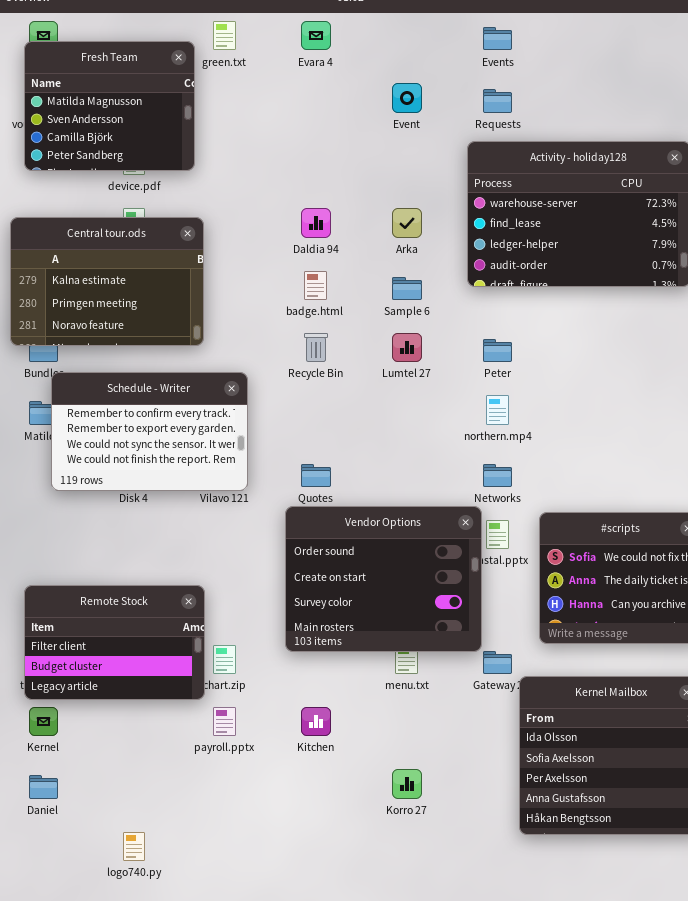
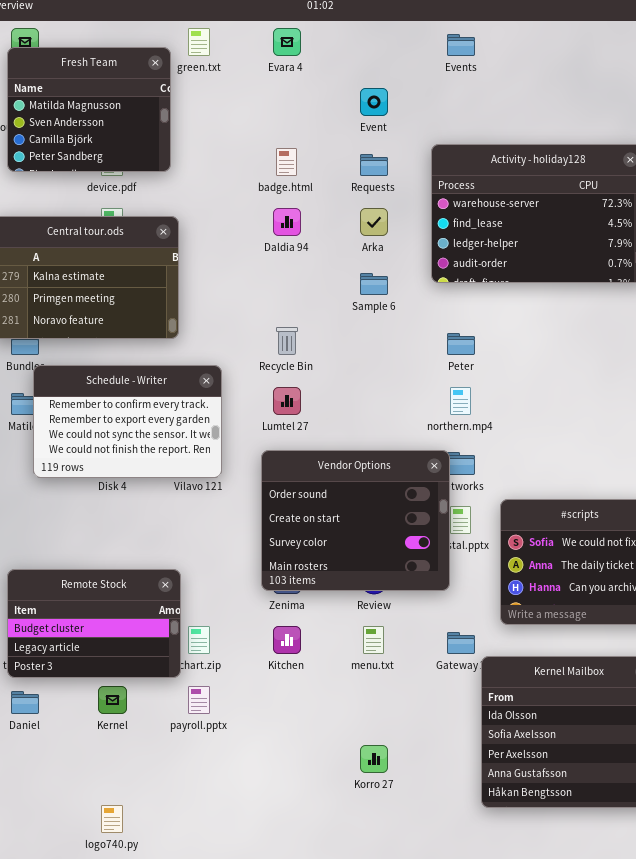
Requests: [483,89,512,113] -> [360,154,388,176], moved
badge.html: [304,271,327,300] -> [276,148,297,176], moved
Lumtel 27: [392,333,422,362] -> [273,387,301,415], moved
Vendor Options: [285,506,482,652] -> [261,450,450,591], moved
Remote Stock: [24,585,205,700] -> [7,569,181,678], scrolled down 1 row
Kernel: [29,707,58,736] -> [98,686,127,714], moved
Kitchen: [301,707,331,736] -> [273,626,301,654], moved
Daniel: [29,775,58,799] -> [11,691,39,714], moved

